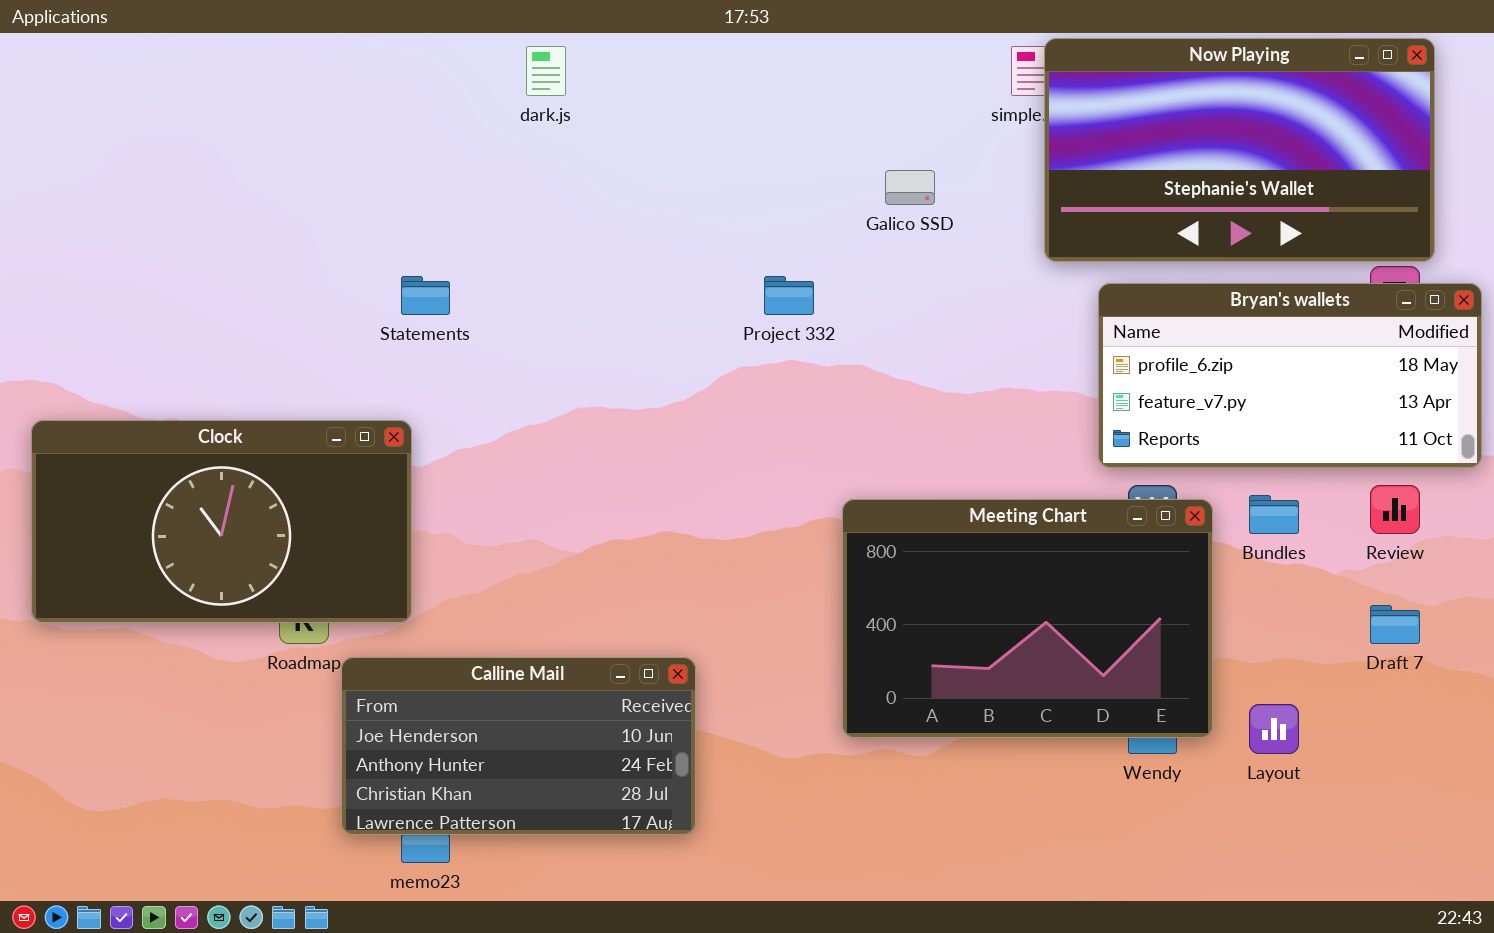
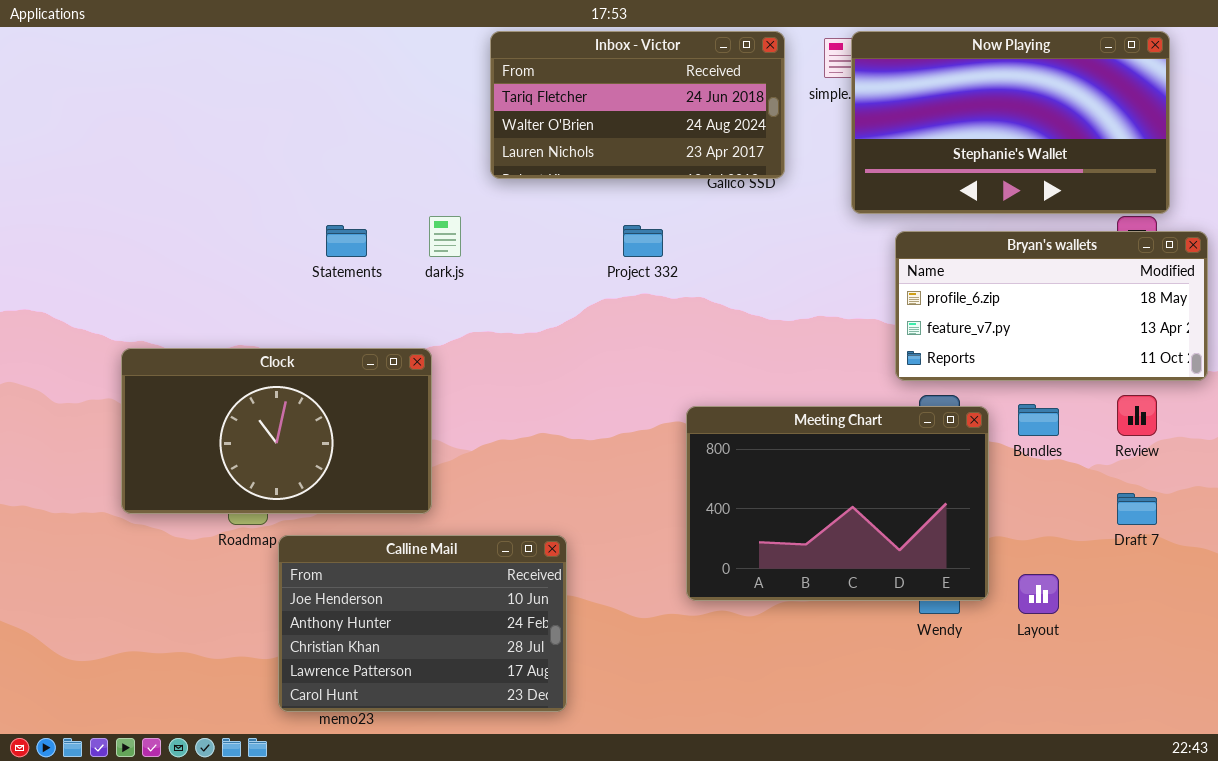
Inbox - Victor: none -> [490,31,785,179], opened
dark.js: [526,46,566,96] -> [429,216,461,257], moved
Clock: [31,420,412,623] -> [121,348,432,514], moved
Calline Mail: [341,657,696,835] -> [278,535,567,712], resized

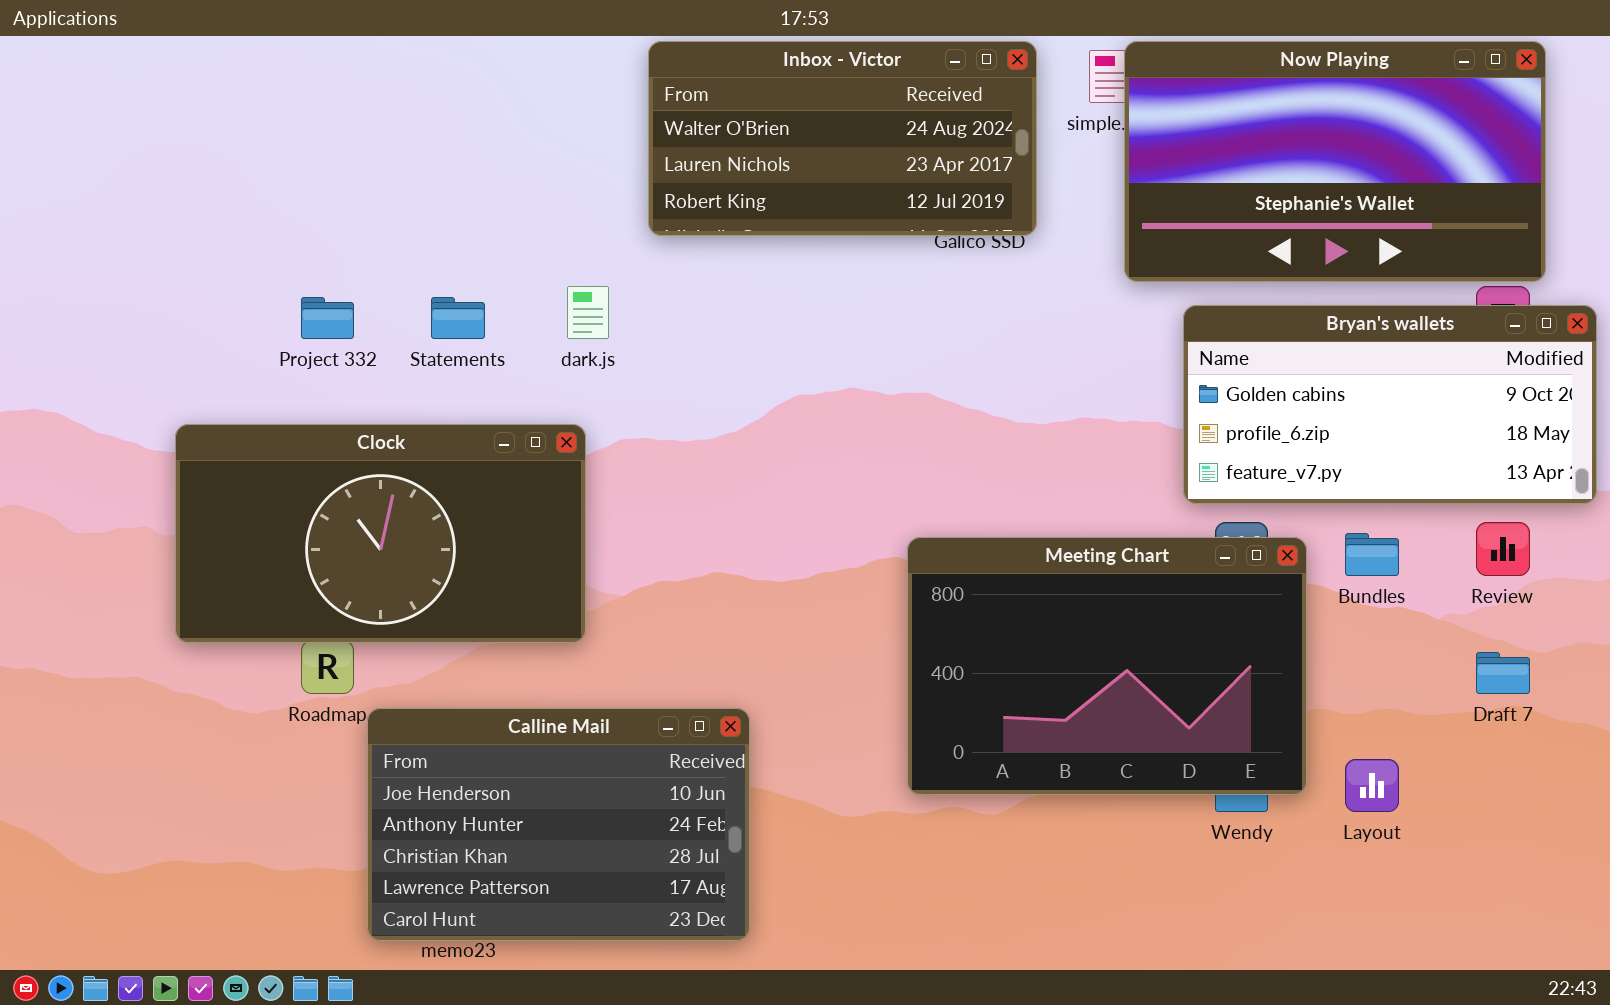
Inbox - Victor: [490,31,785,179] -> [648,41,1037,236], scrolled down 1 row
Project 332: [623,225,663,257] -> [301,297,354,339], moved
Bryan's wallets: [895,231,1208,381] -> [1183,305,1597,504], scrolled up 1 row
Clock: [121,348,432,514] -> [175,424,586,643], moved

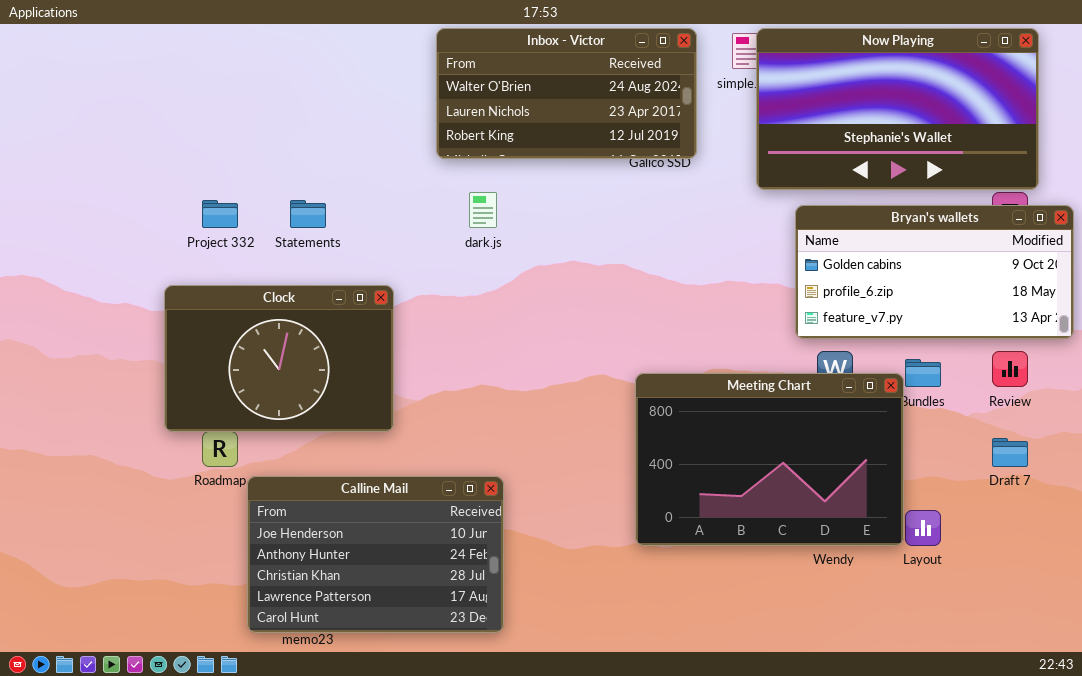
dark.js: [567,286,609,339] -> [469,192,497,228], moved
Clock: [175,424,586,643] -> [164,285,394,432], resized
Meeting Chart: [907,537,1307,795] -> [635,373,904,546], moved

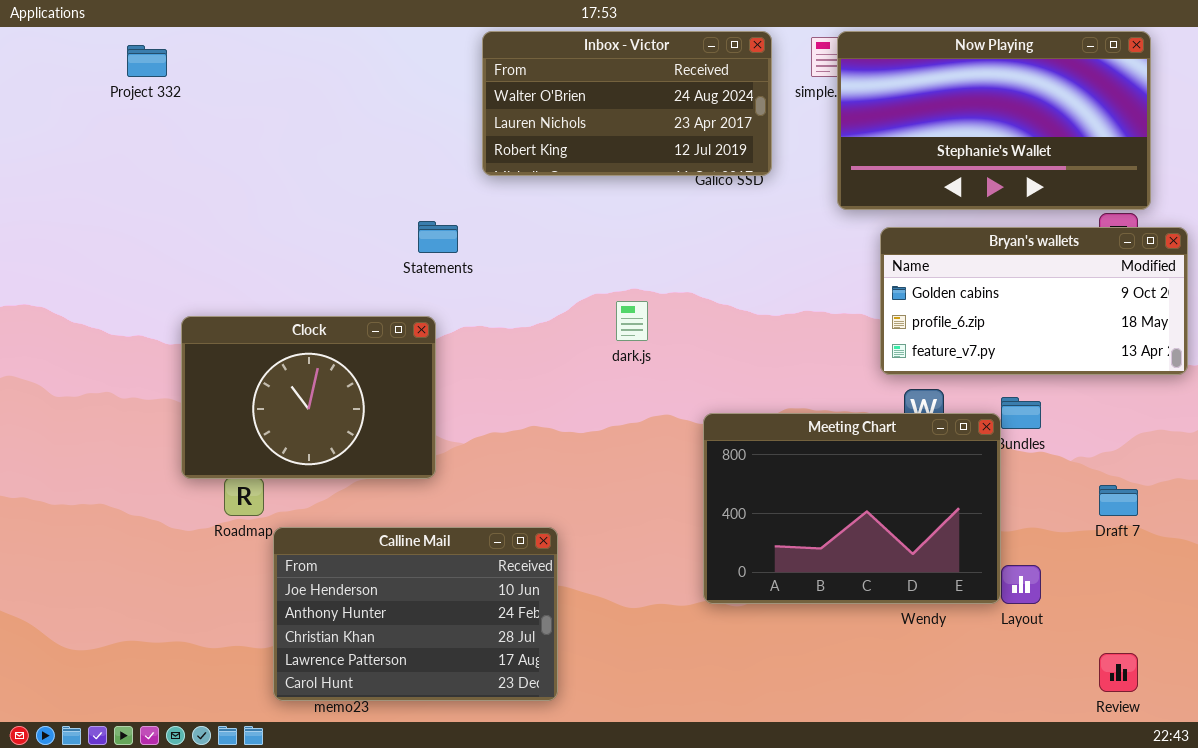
dark.js: [469,192,497,228] -> [616,301,648,341], moved
Project 332: [202,200,238,228] -> [127,45,167,77], moved
Statements: [290,200,326,228] -> [418,221,458,253], moved
Review: [992,351,1028,387] -> [1099,653,1138,692], moved

